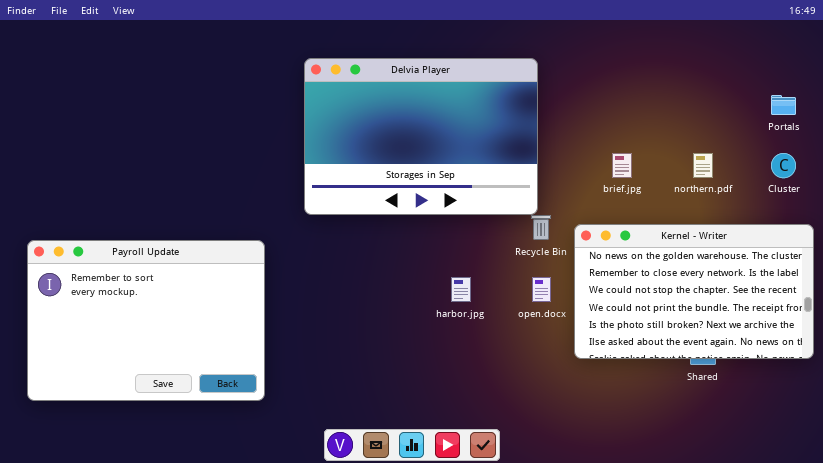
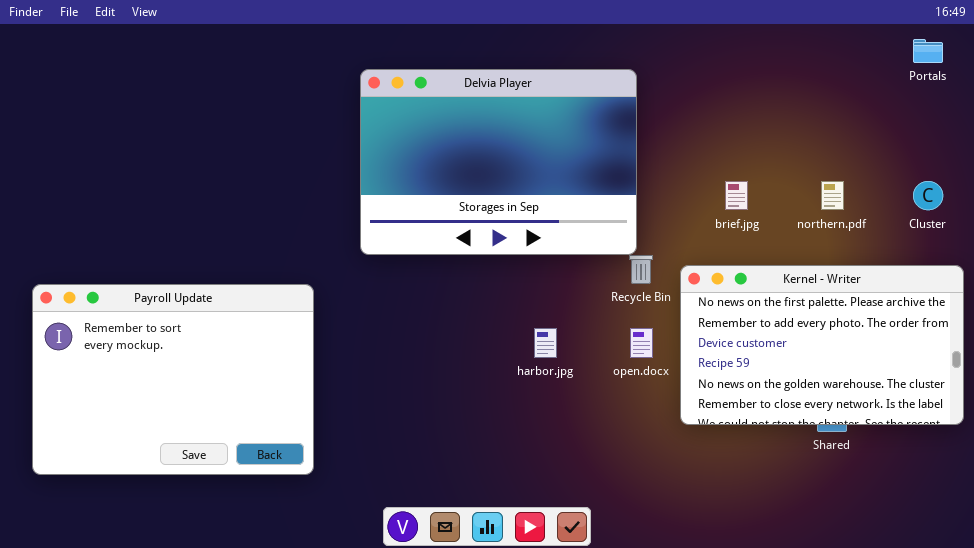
Portals: [771,95,796,115] -> [913,39,943,63], moved
Kernel - Writer: [574,224,814,359] -> [680,265,964,425], scrolled up 4 rows

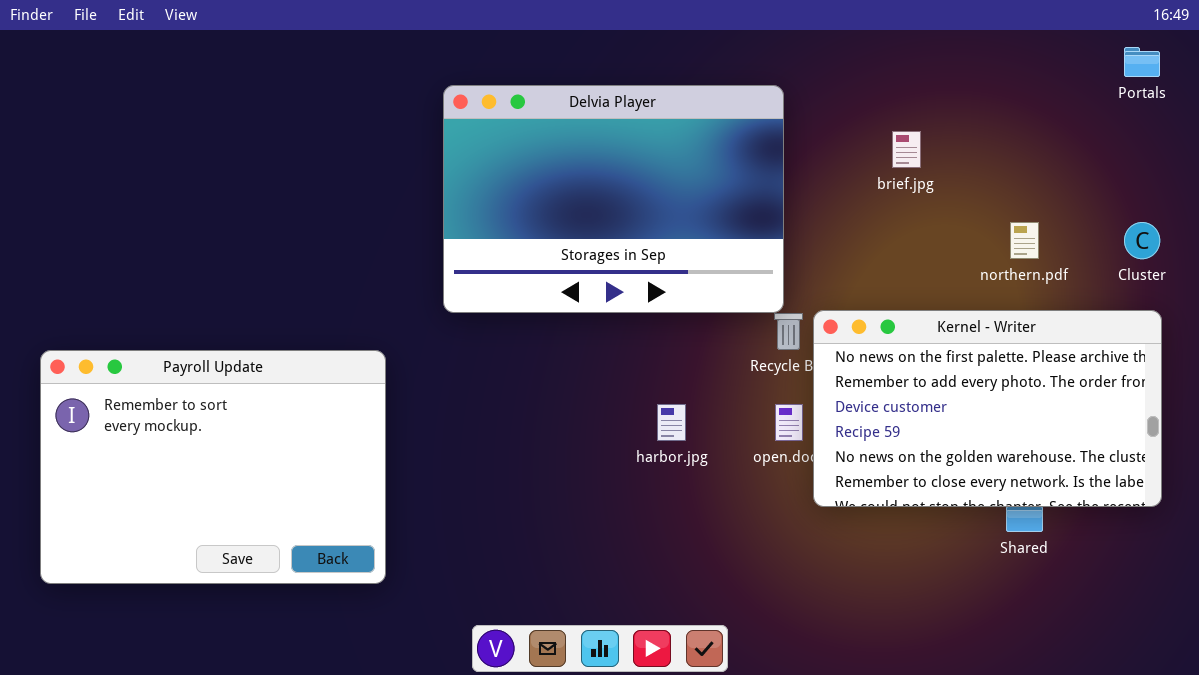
brief.jpg: [725,181,748,210] -> [892,131,921,168], moved
Kernel - Writer: [680,265,964,425] -> [813,310,1162,507], moved

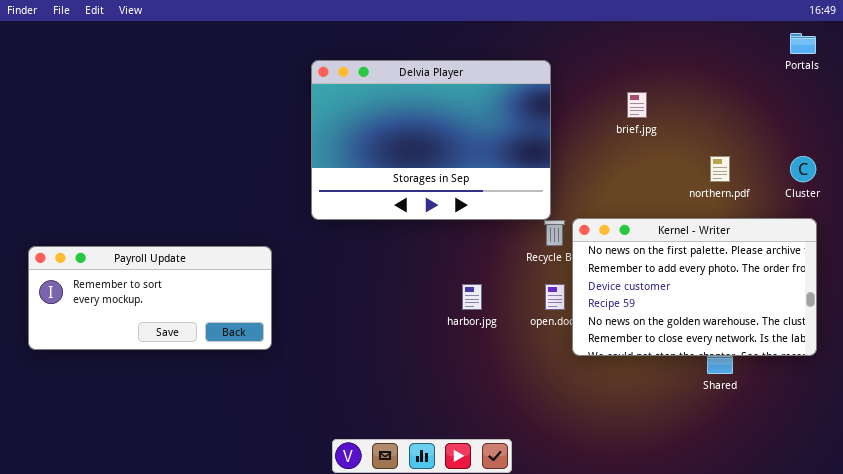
Payroll Update: [40,350,386,584] -> [28,246,272,350], resized

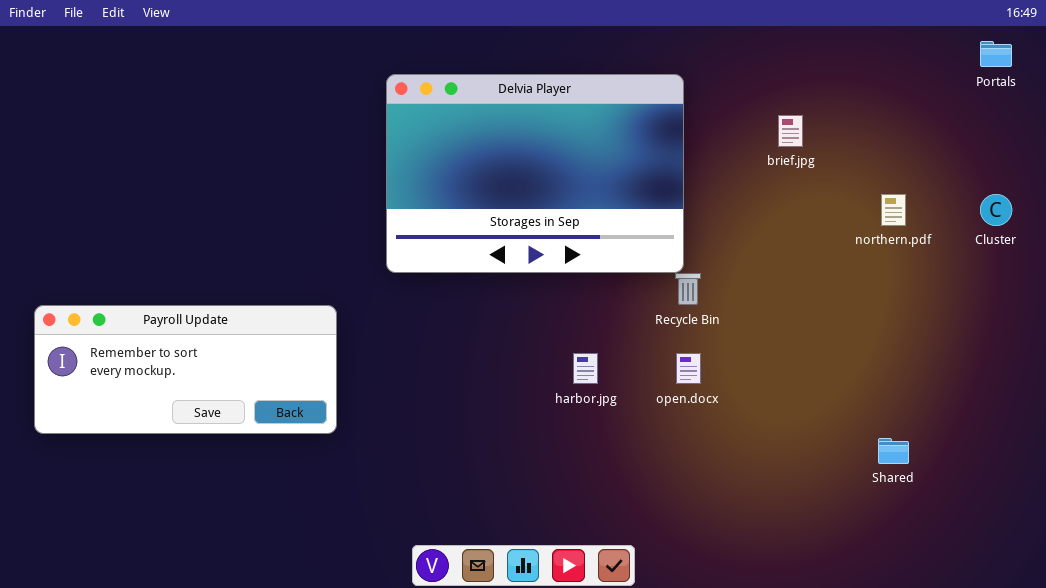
Kernel - Writer: [572,218,817,356] -> none, closed

